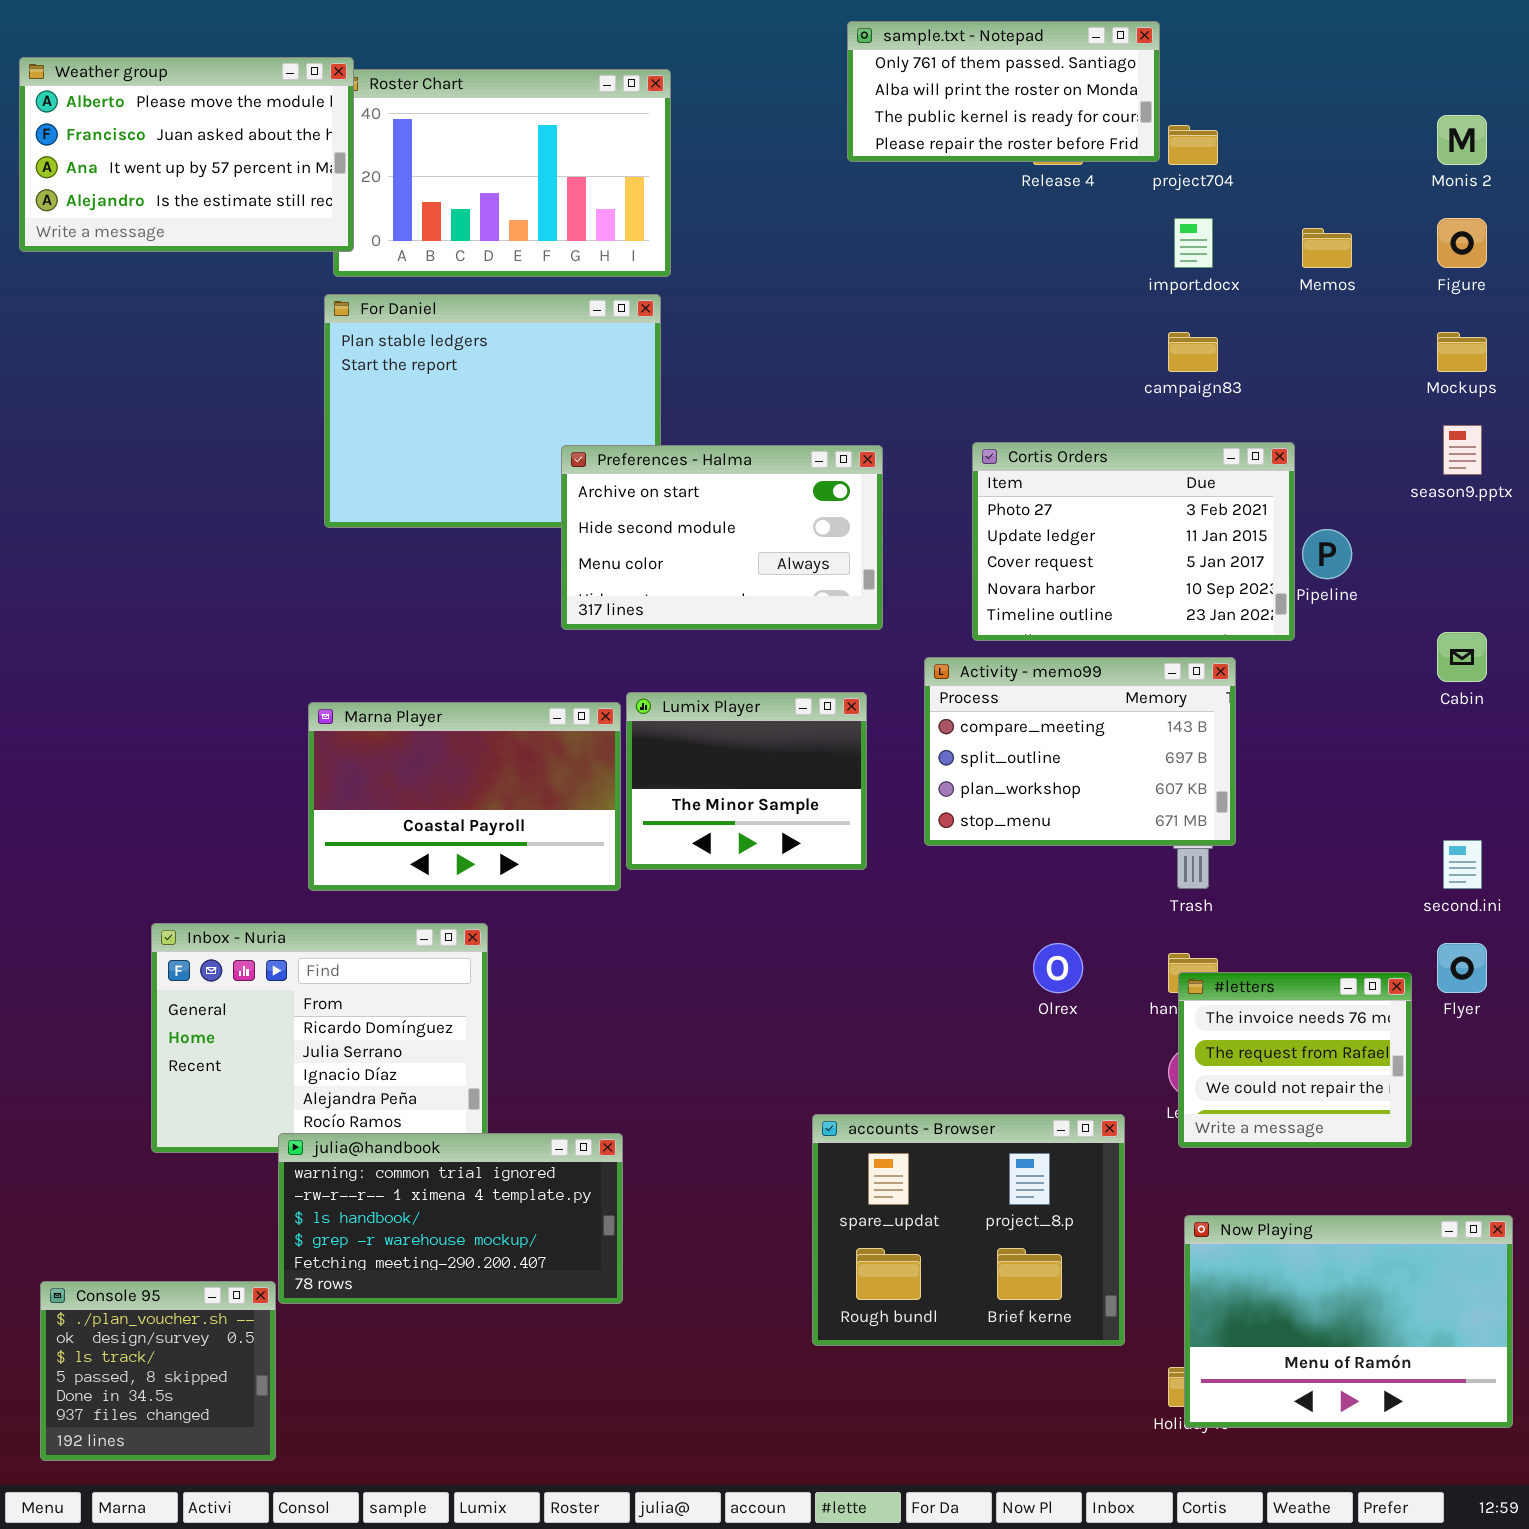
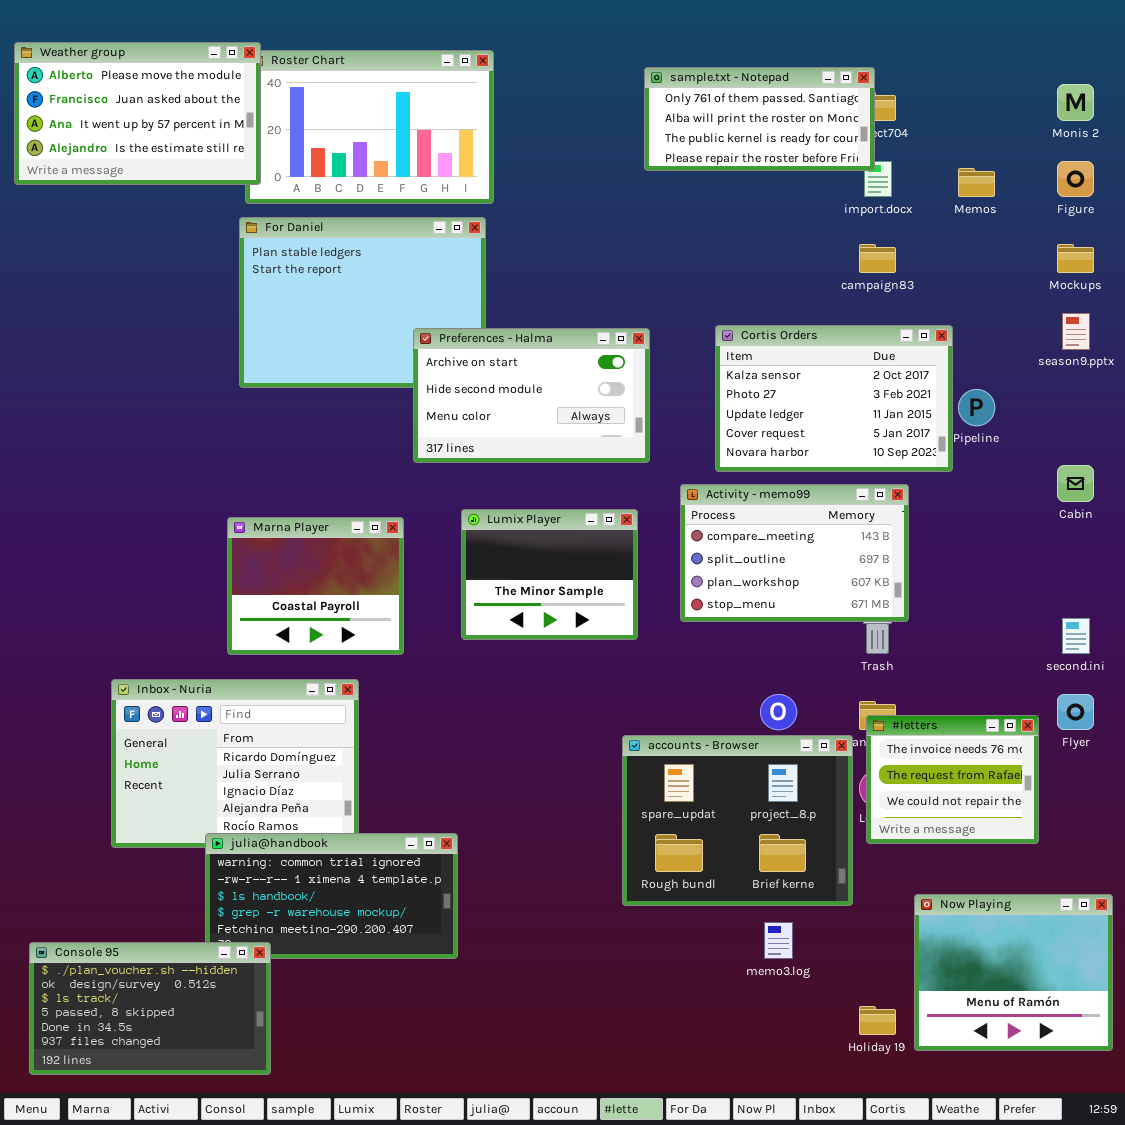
sample.txt - Notepad: [847,21,1160,162] -> [644,67,875,171], moved
Cortis Orders: [972,442,1295,641] -> [715,325,953,472], scrolled up 1 row
Marna Player: [308,702,621,891] -> [227,517,404,655], resized
accounts - Browser: [812,1114,1125,1346] -> [622,735,853,906], moved
Now Playing: [1184,1215,1513,1428] -> [914,894,1113,1051], resized
Console 95: [40,1281,276,1461] -> [29,942,271,1075], resized

